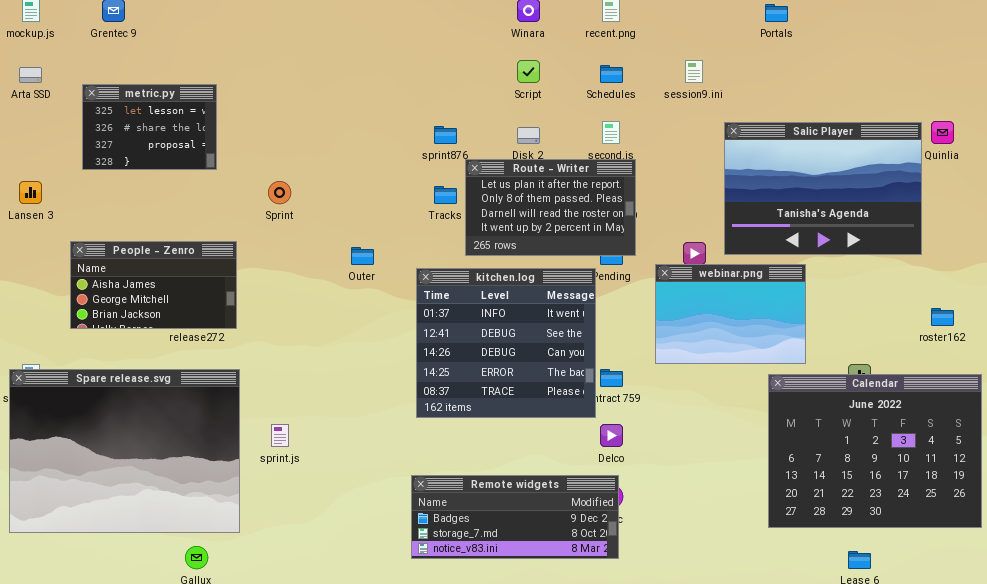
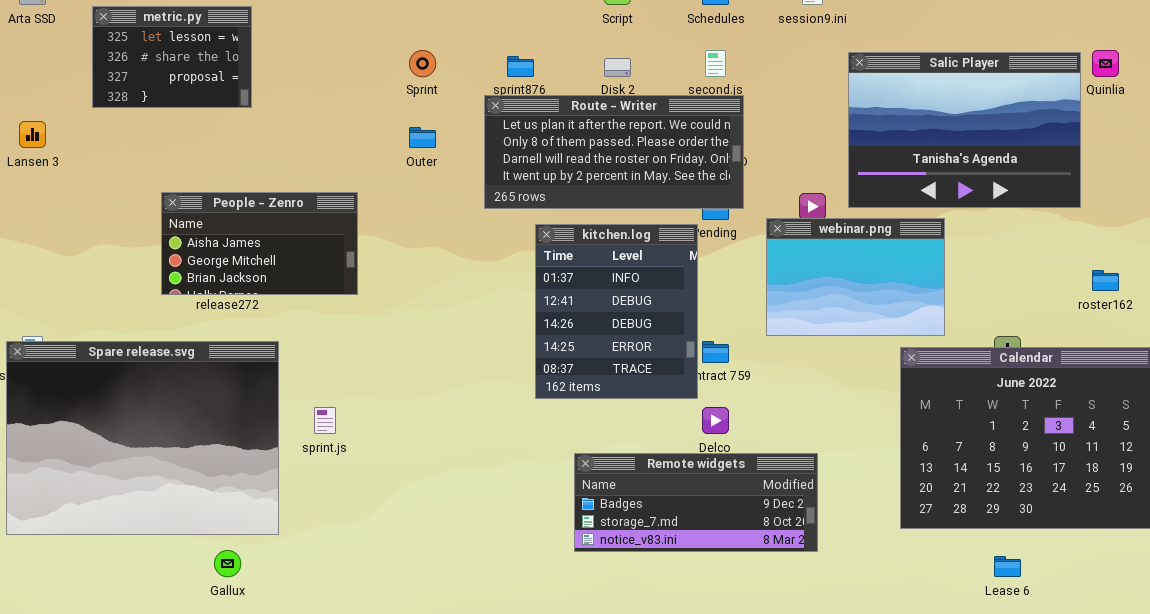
Route - Writer: [465,159,636,256] -> [484,95,744,209], resized
Sprint: [268,181,291,204] -> [409,50,436,77], moved
People - Zenro: [70,241,237,329] -> [161,192,358,295], moved
Outer: [351,247,374,265] -> [409,127,436,148], moved
kitchen.log: [416,268,596,418] -> [535,224,698,399], resized
Remote widgets: [411,475,619,559] -> [574,453,818,552], moved

